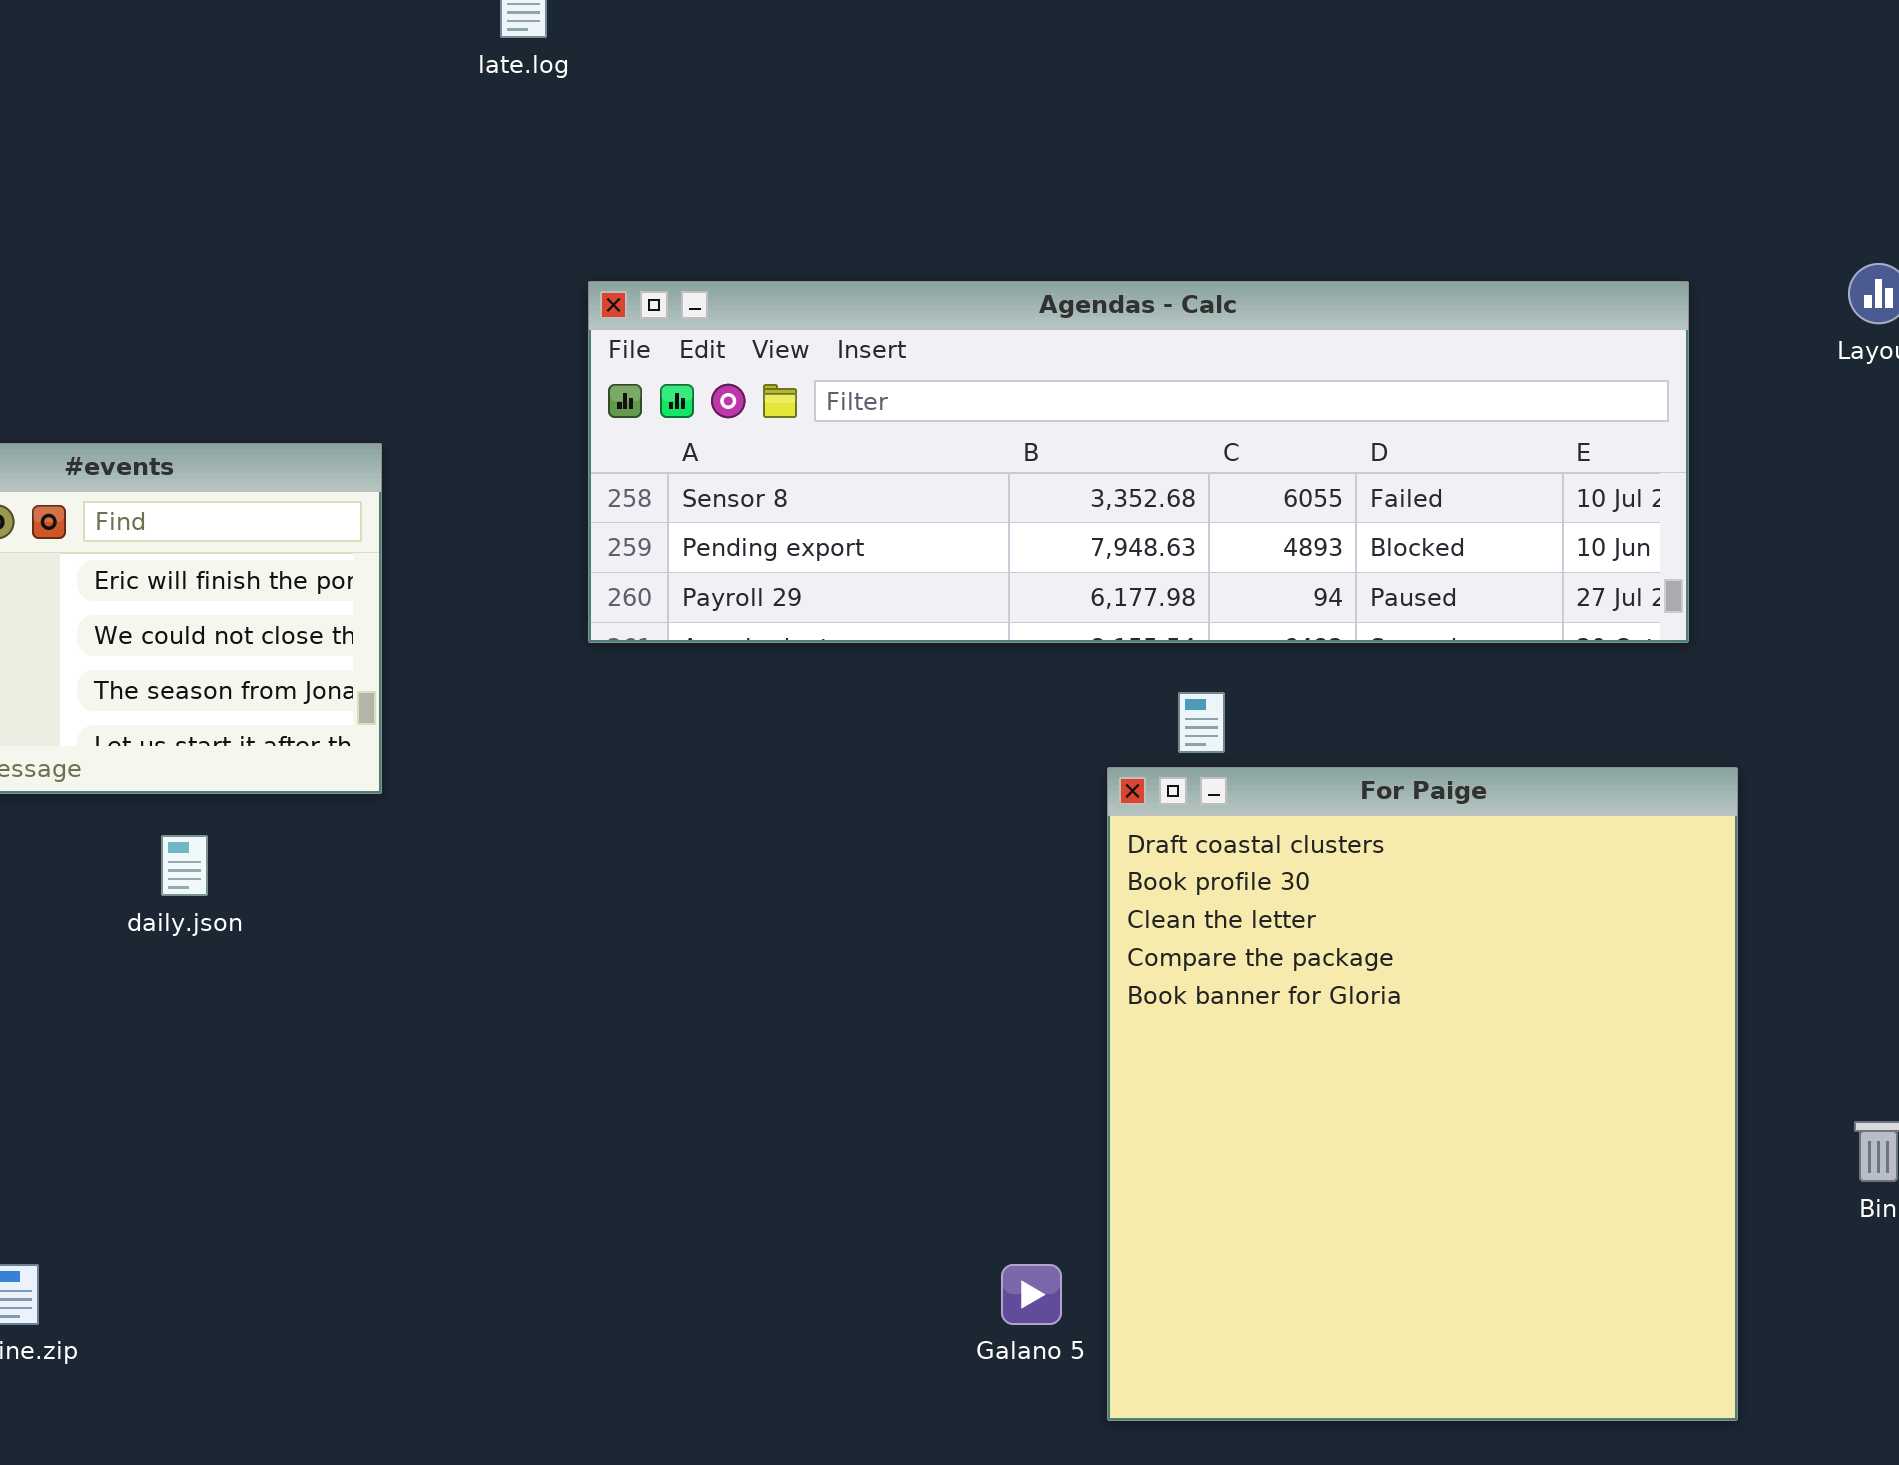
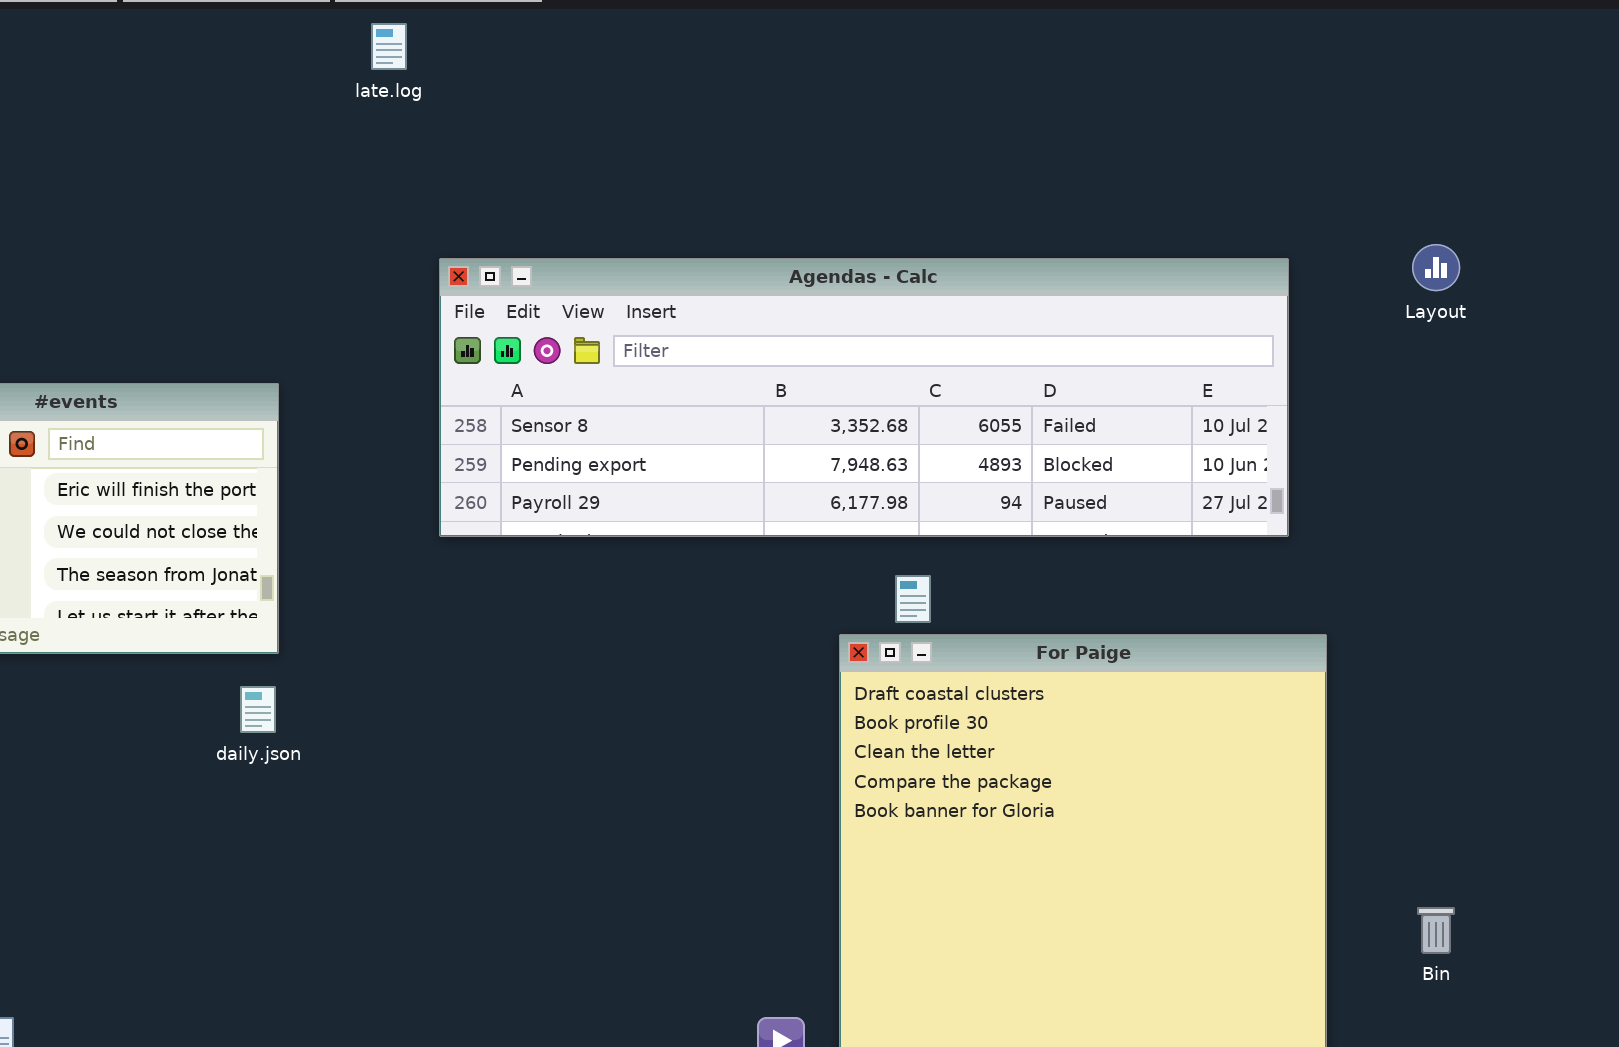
daily.json: [161,835,208,896] -> [240,686,276,733], moved

